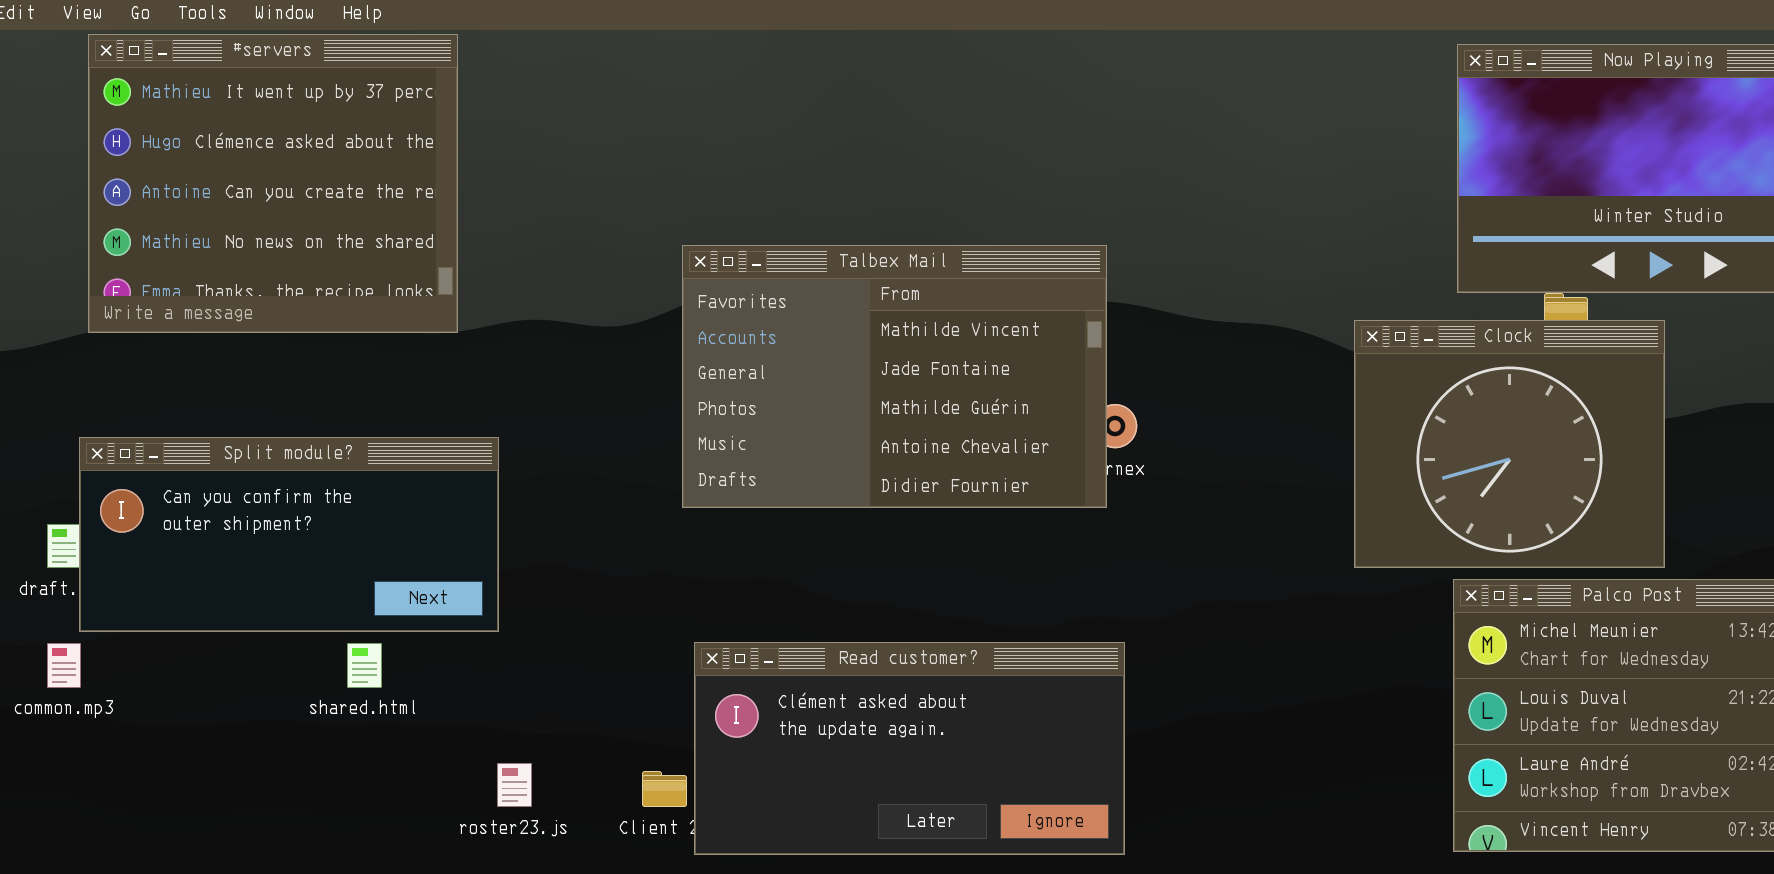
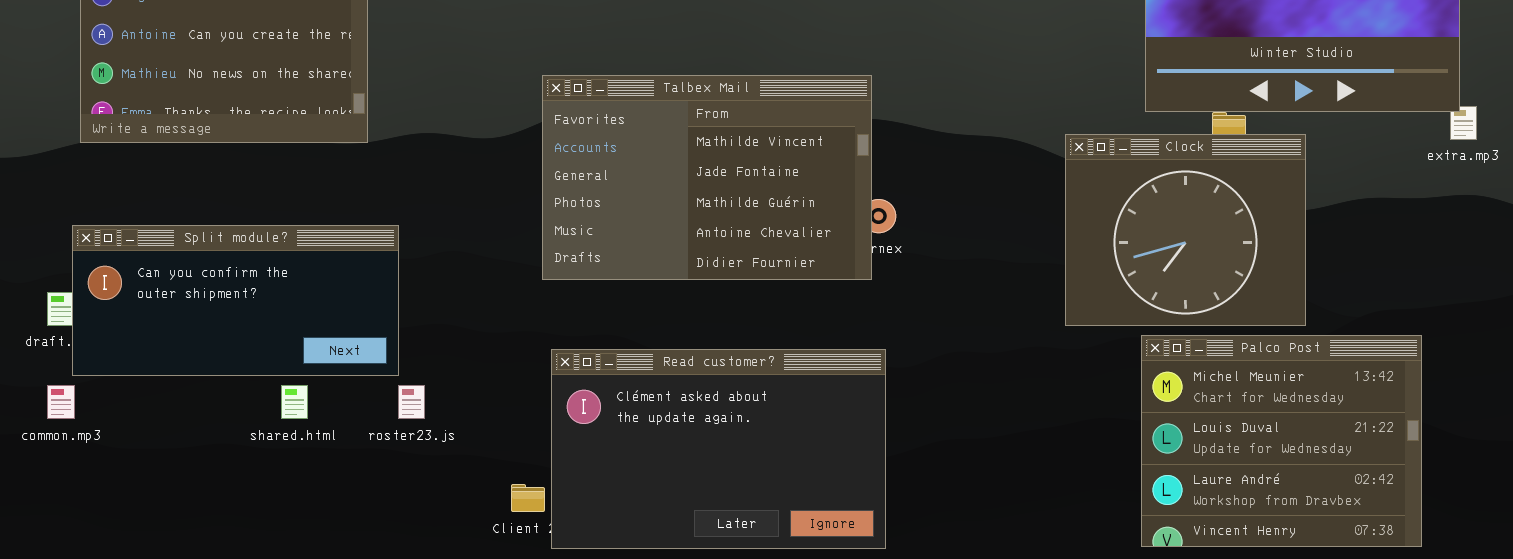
Read customer?: [694,642,1125,855] -> [551,349,886,549], resized
roster23.js: [497,763,532,807] -> [398,385,425,419], moved

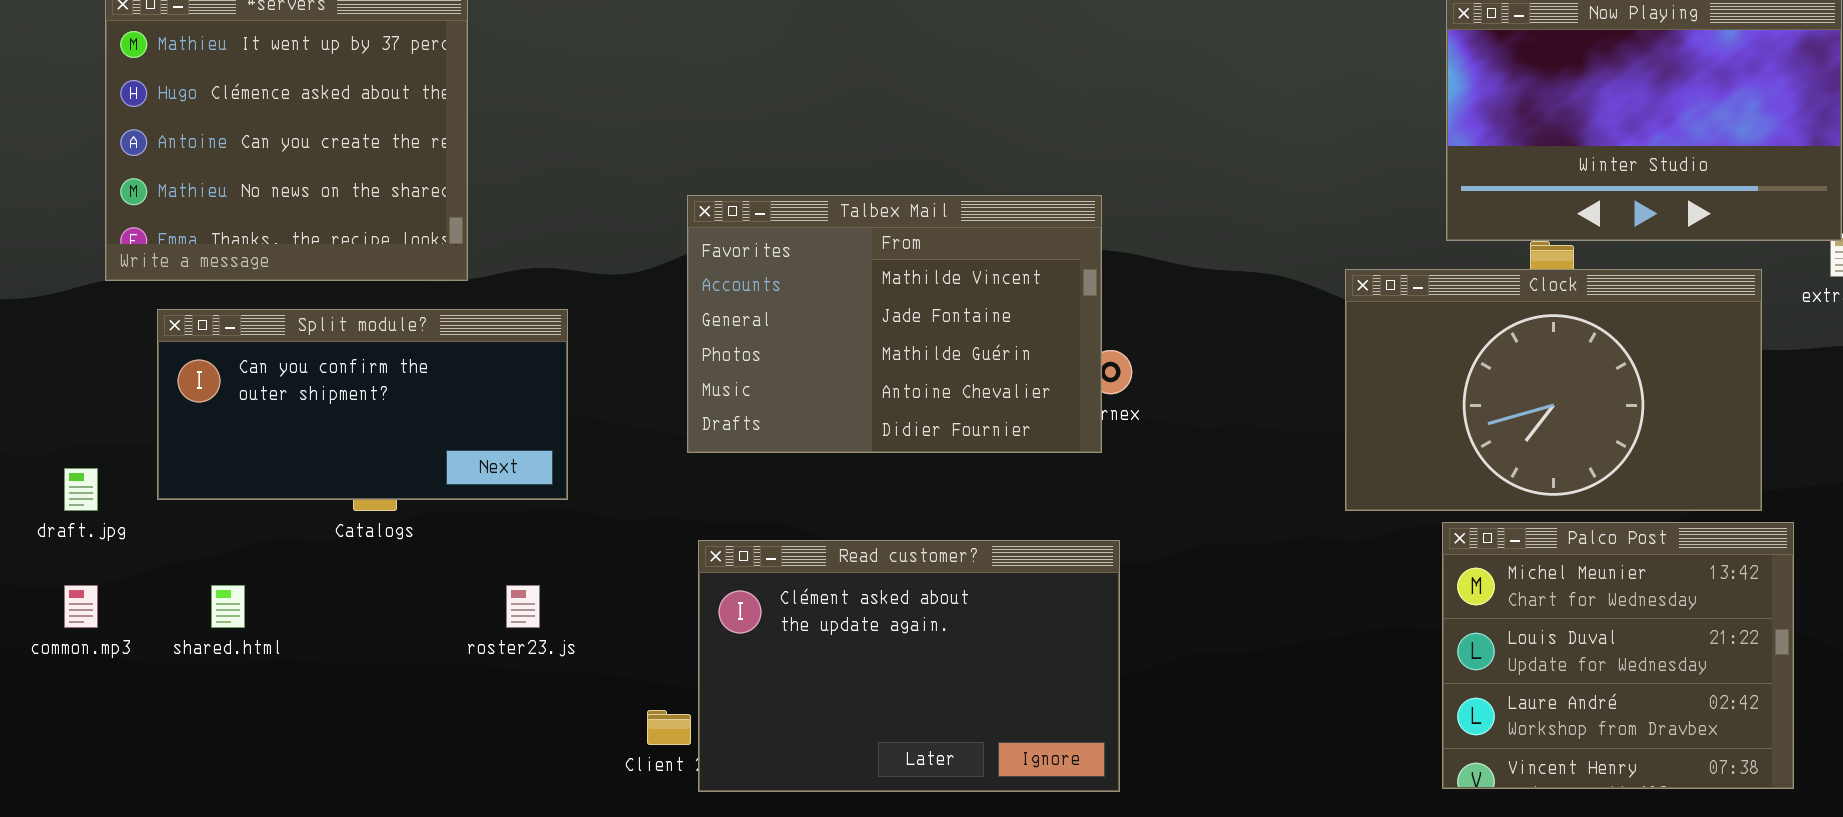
Clock: [1065,134,1306,326] -> [1345,269,1762,511], resized
Split module?: [72,225,399,376] -> [157,309,568,500], moved
shared.html: [281,385,308,419] -> [211,585,245,628], moved

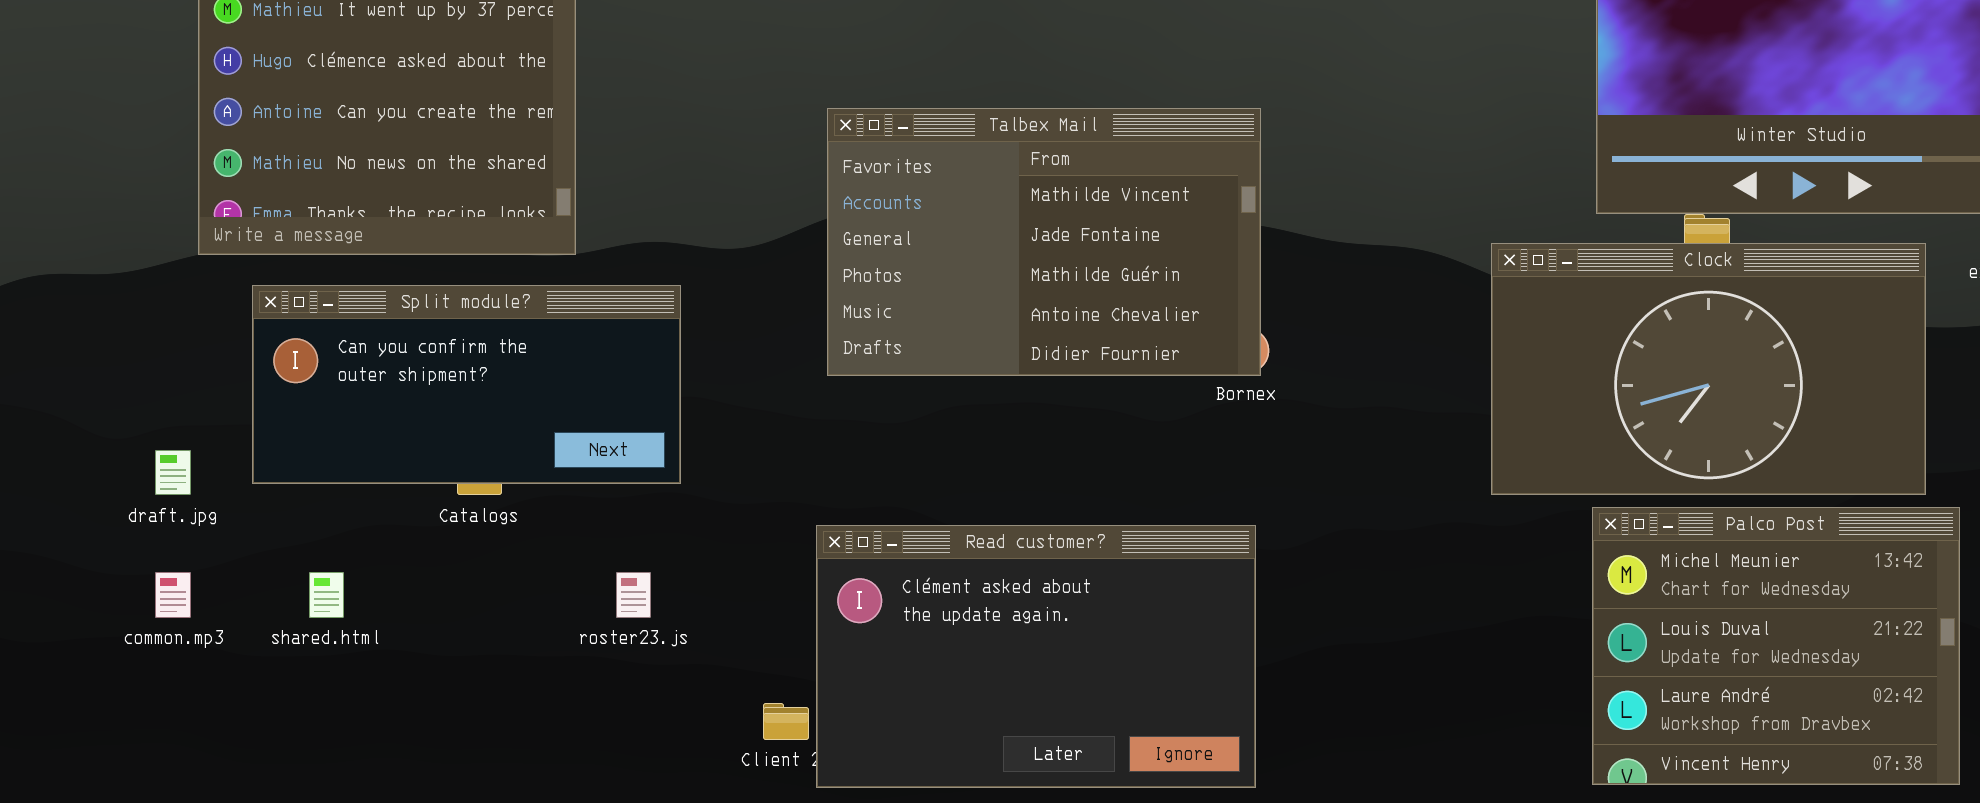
Talbex Mail: [687,195,1102,453] -> [827,108,1261,376], moved

